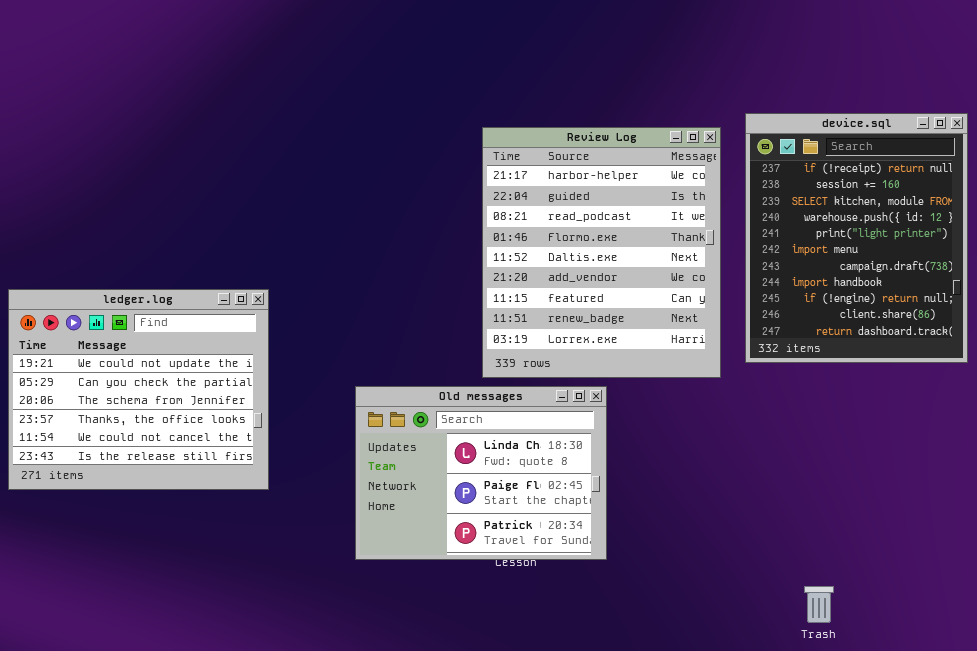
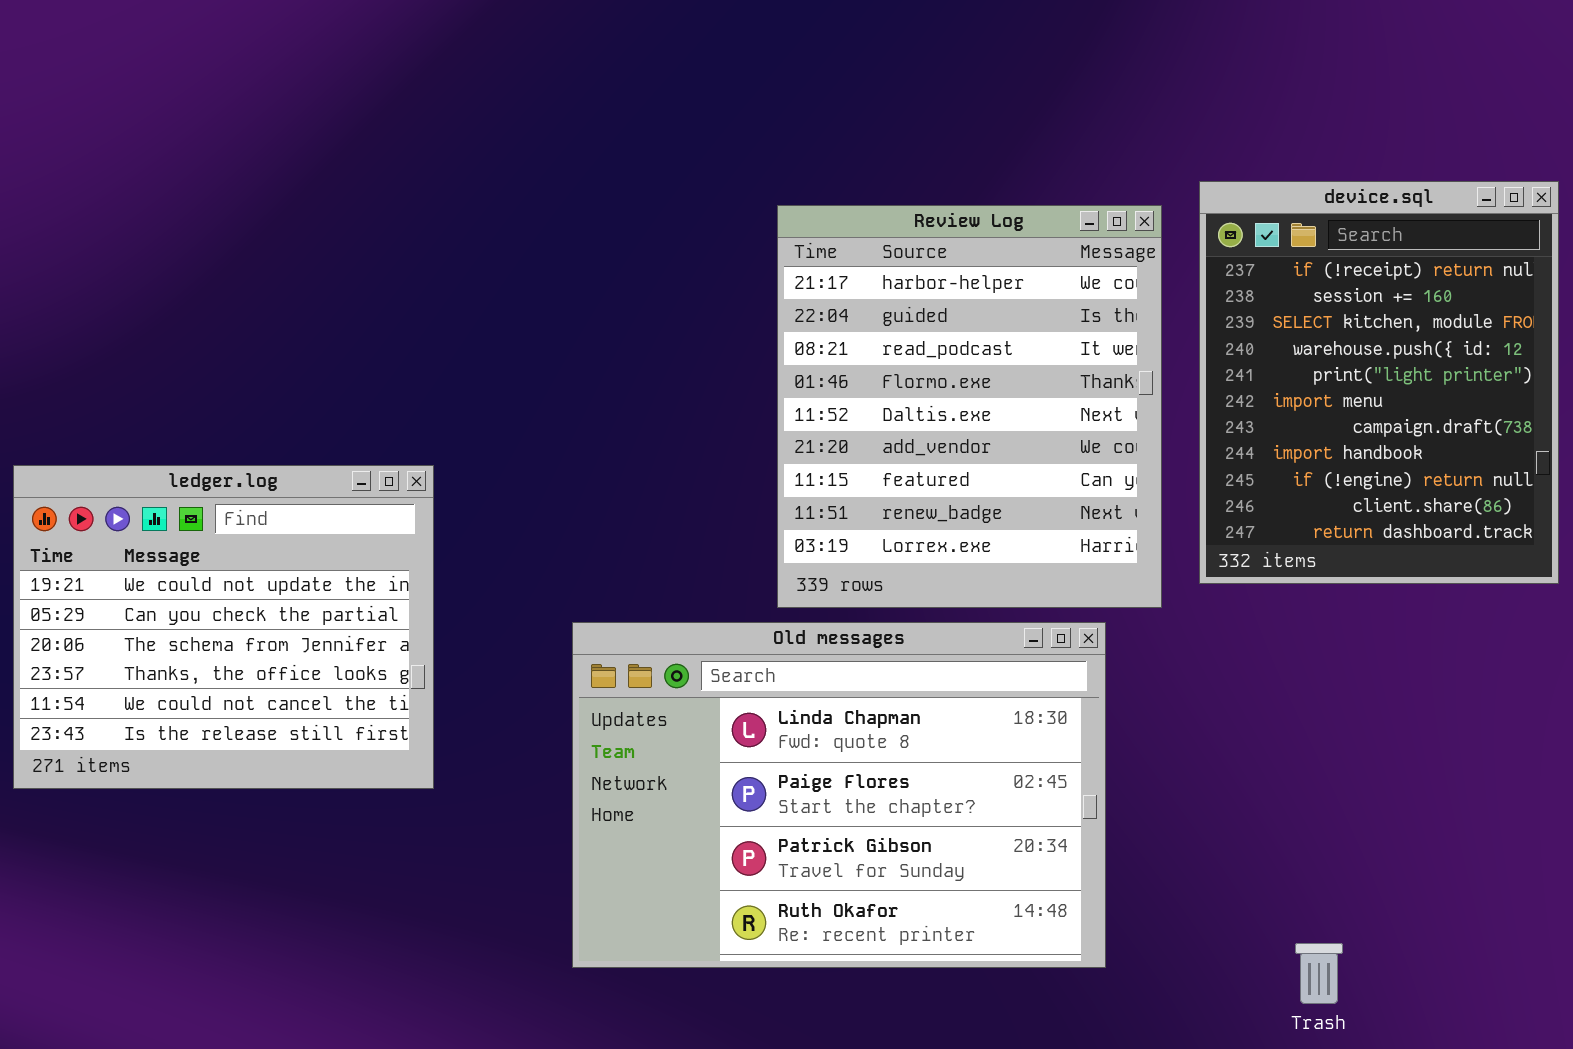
Old messages: [355,386,607,560] -> [572,622,1106,968], resized

